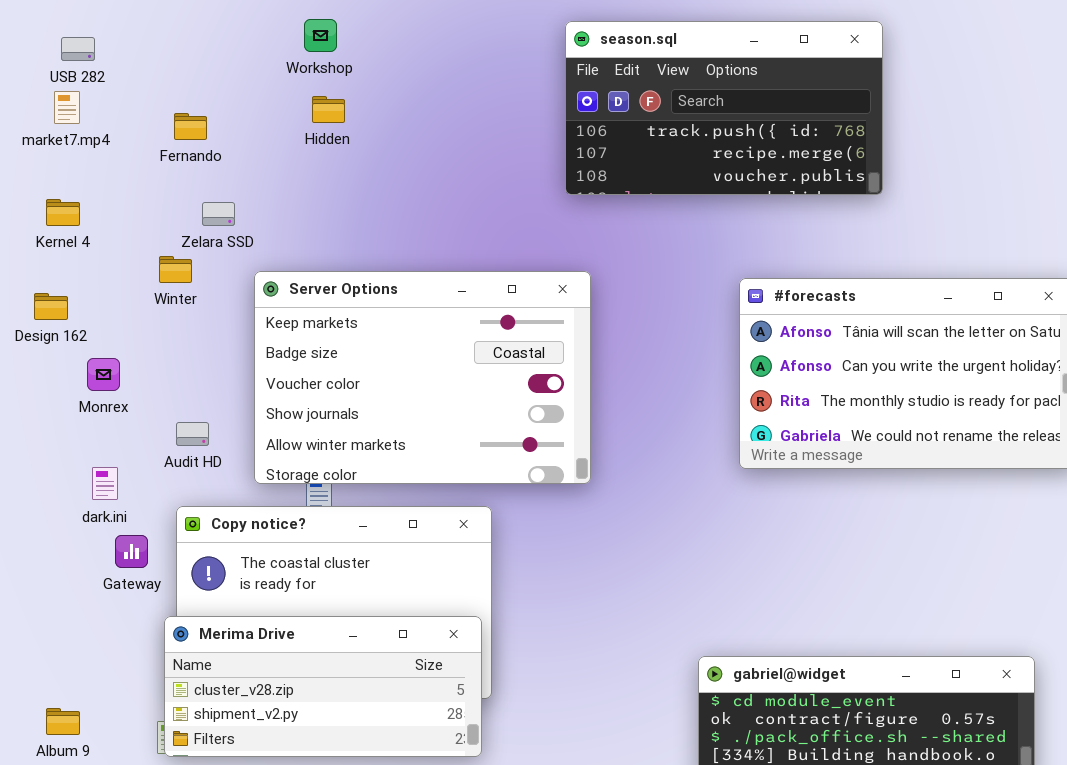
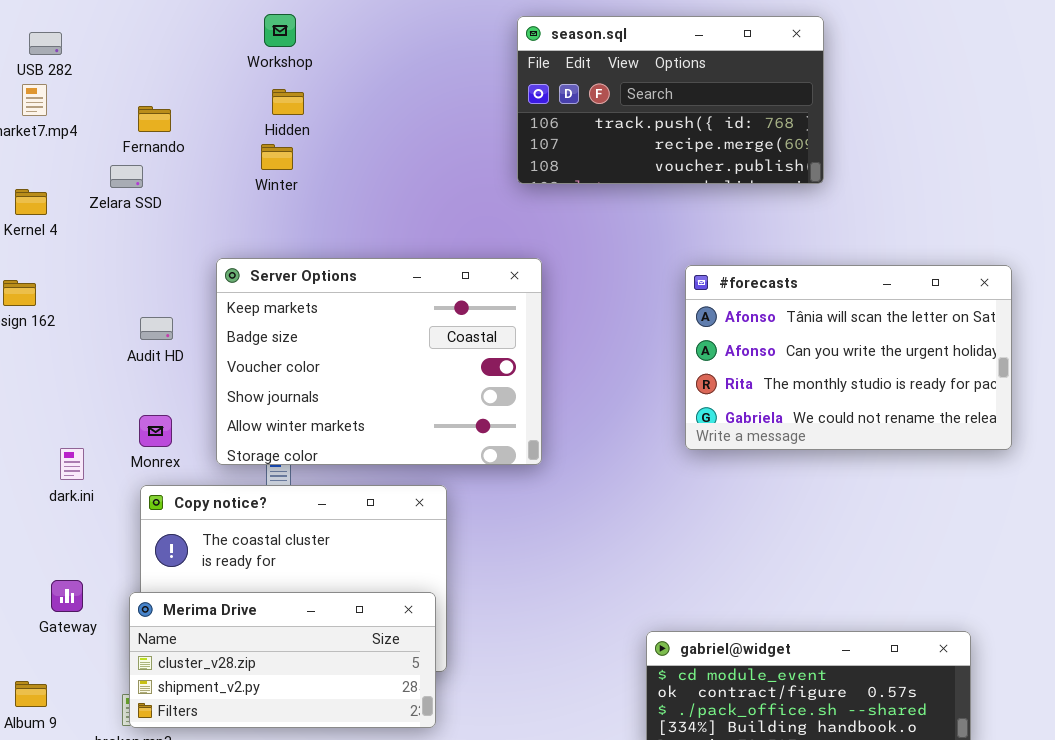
Zelara SSD: [202,202,235,226] -> [110,165,143,188], moved
Winter: [159,256,192,283] -> [261,144,293,170], moved
Monrex: [87,358,120,391] -> [139,415,172,447], moved
Audit HD: [176,422,209,446] -> [140,317,173,340], moved
Gateway: [115,535,148,568] -> [51,580,83,612], moved

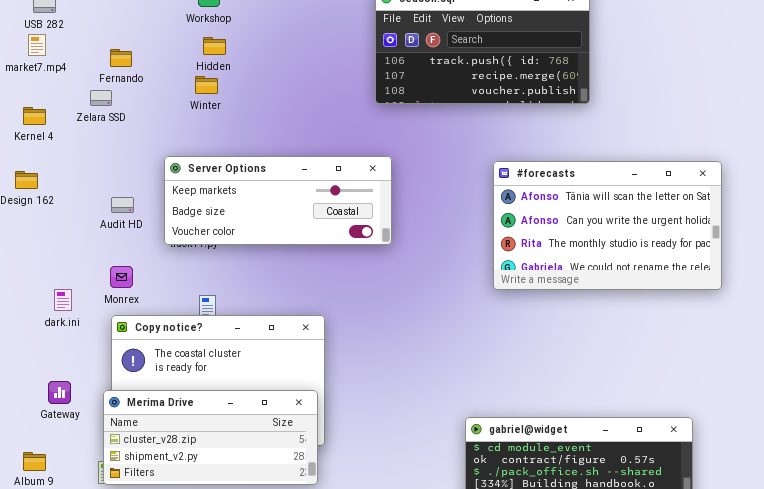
Server Options: [216,258,542,465] -> [164,156,392,245], resized

